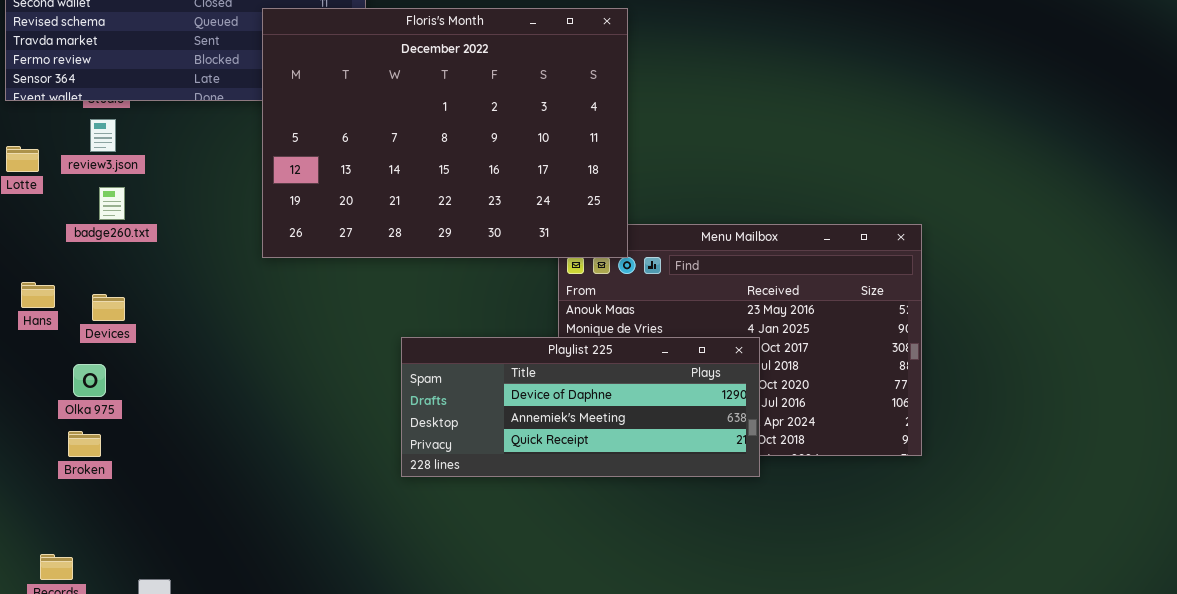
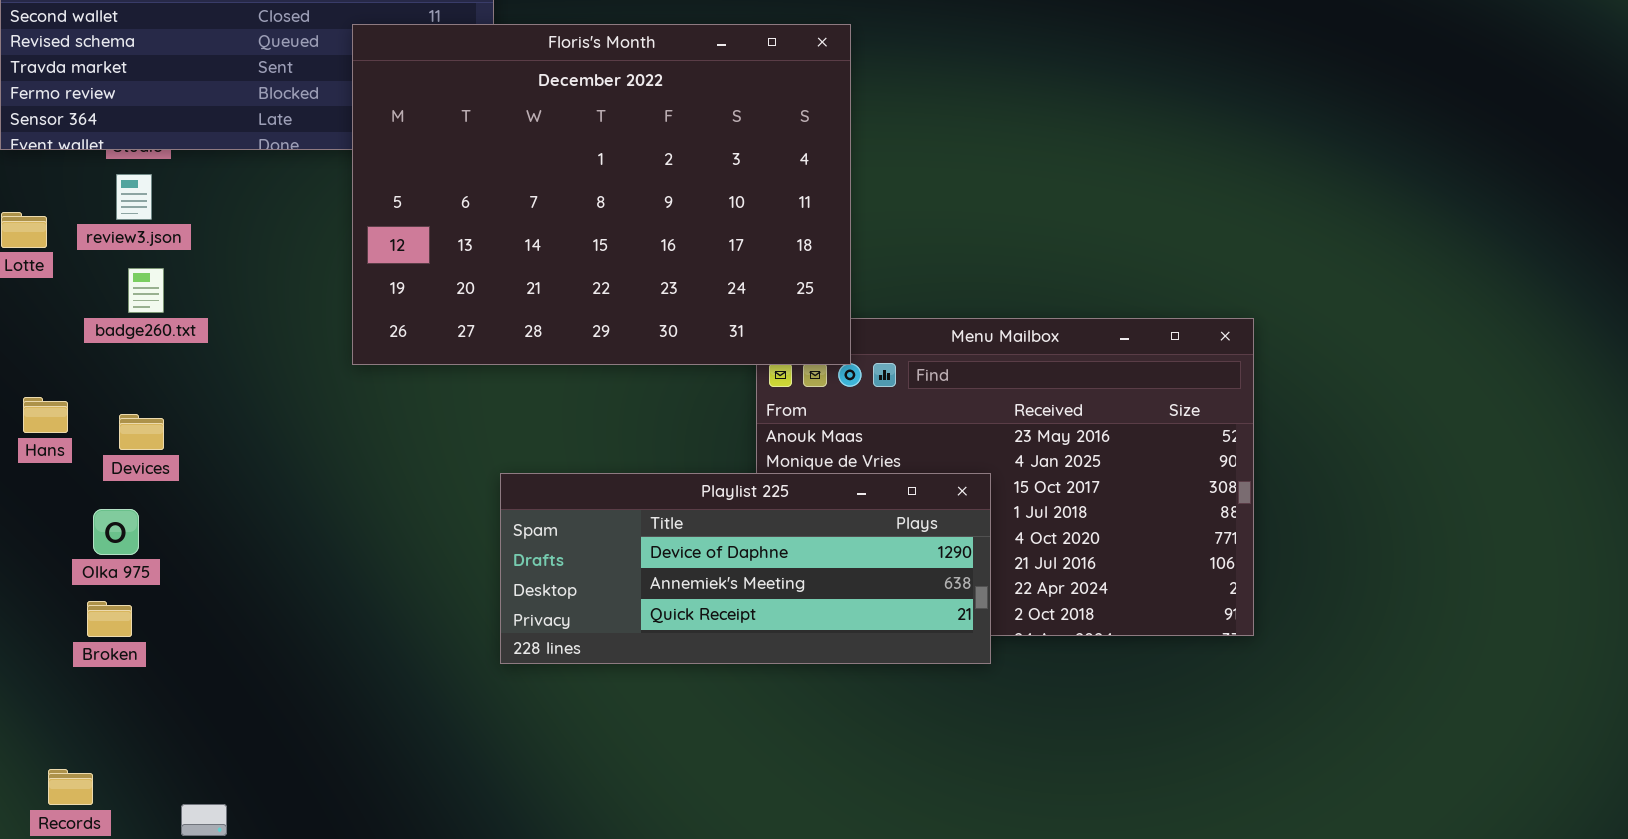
Playlist 225: [401,337,760,477] -> [500,473,991,664], moved

